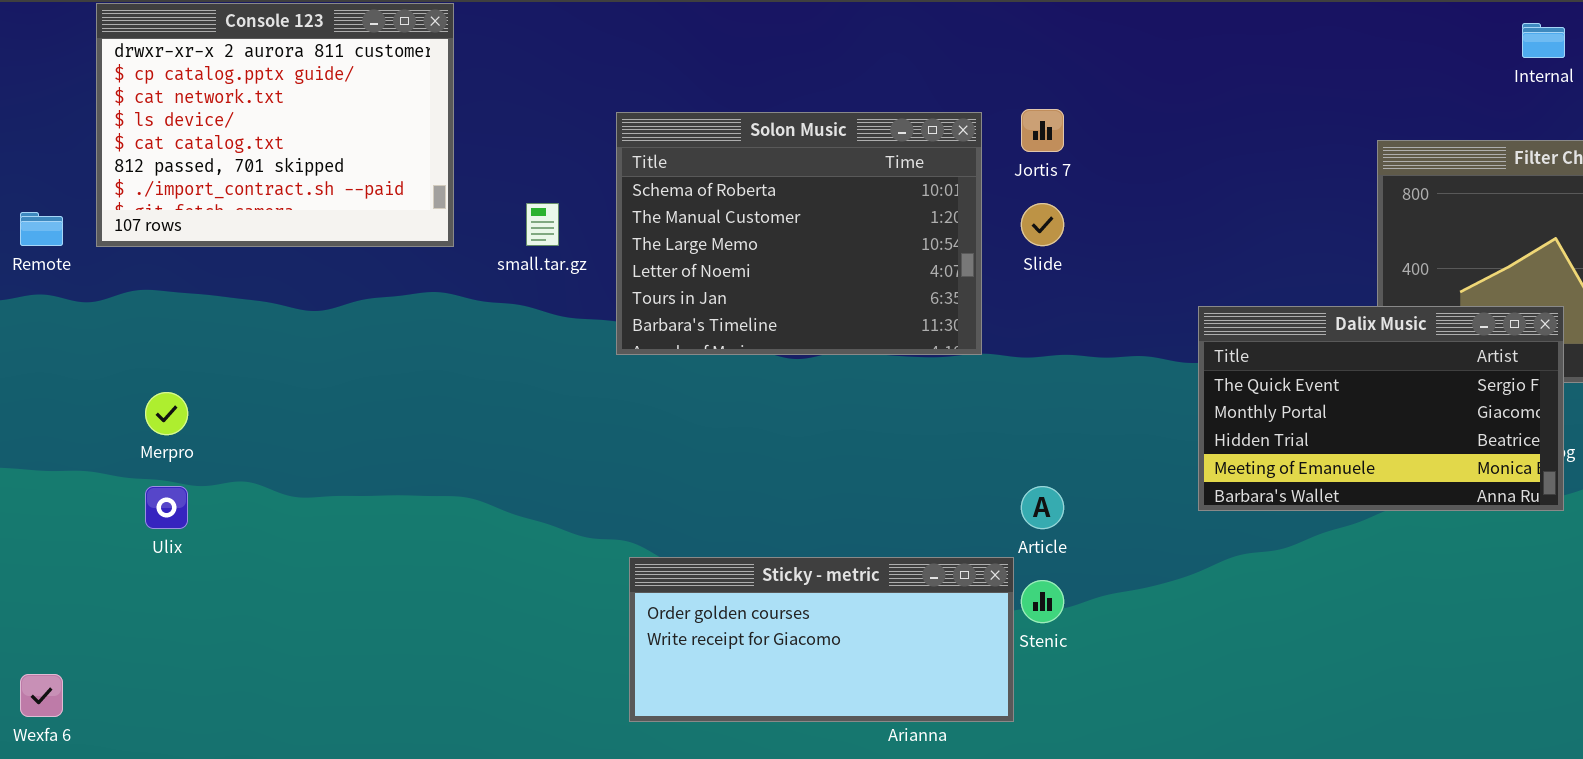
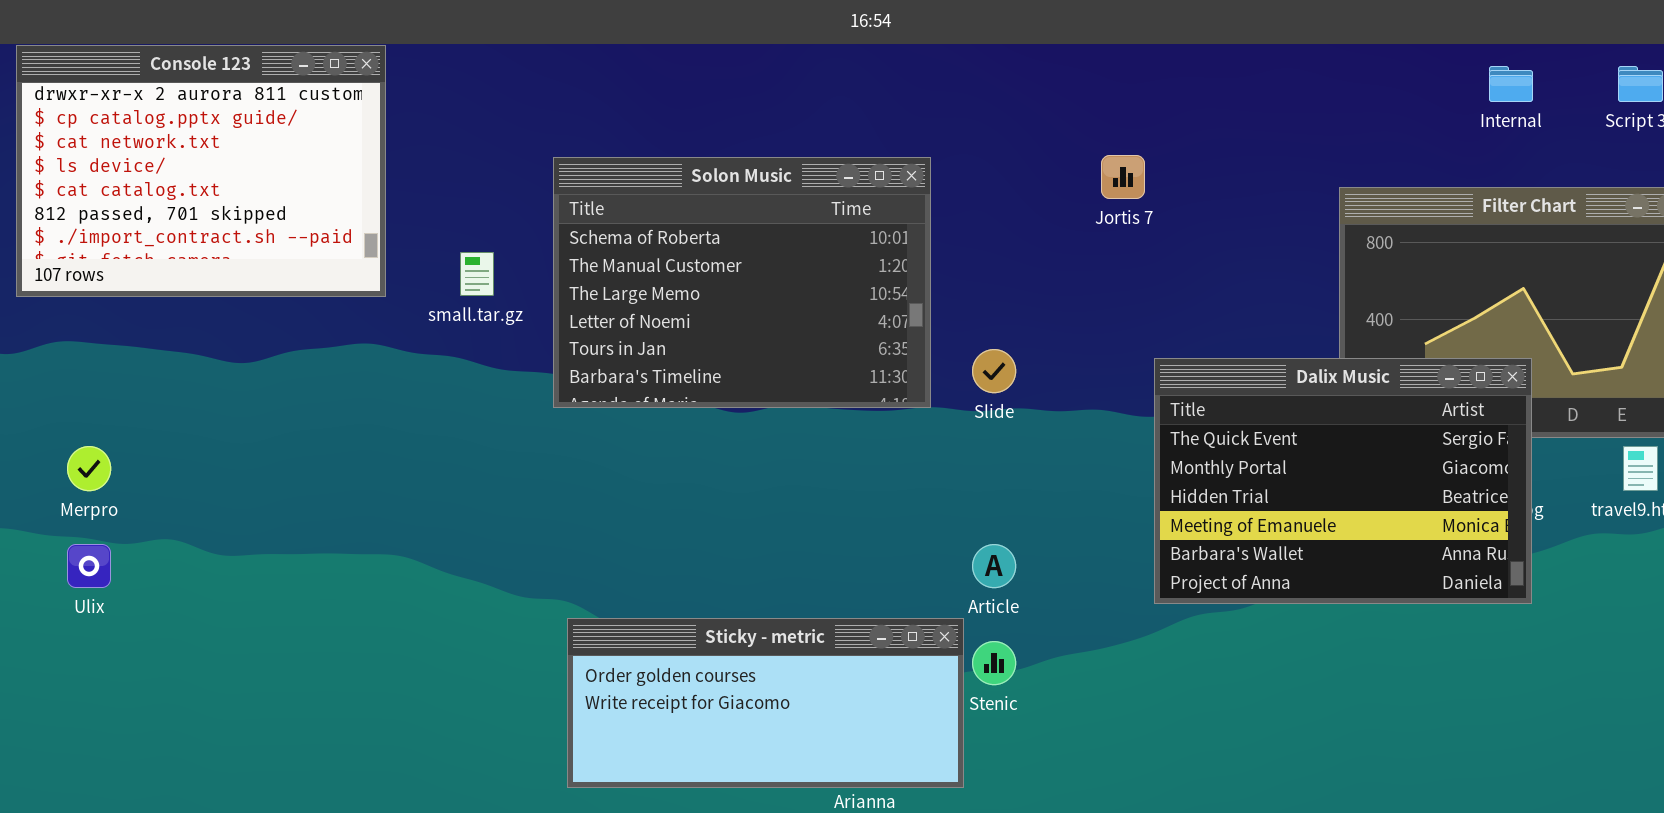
Jortis 7: [1021,109,1064,152] -> [1101,155,1145,199], moved
Slide: [1021,203,1064,246] -> [972,349,1016,393], moved
Dalix Music: [1198,306,1564,511] -> [1154,358,1532,604], resized

